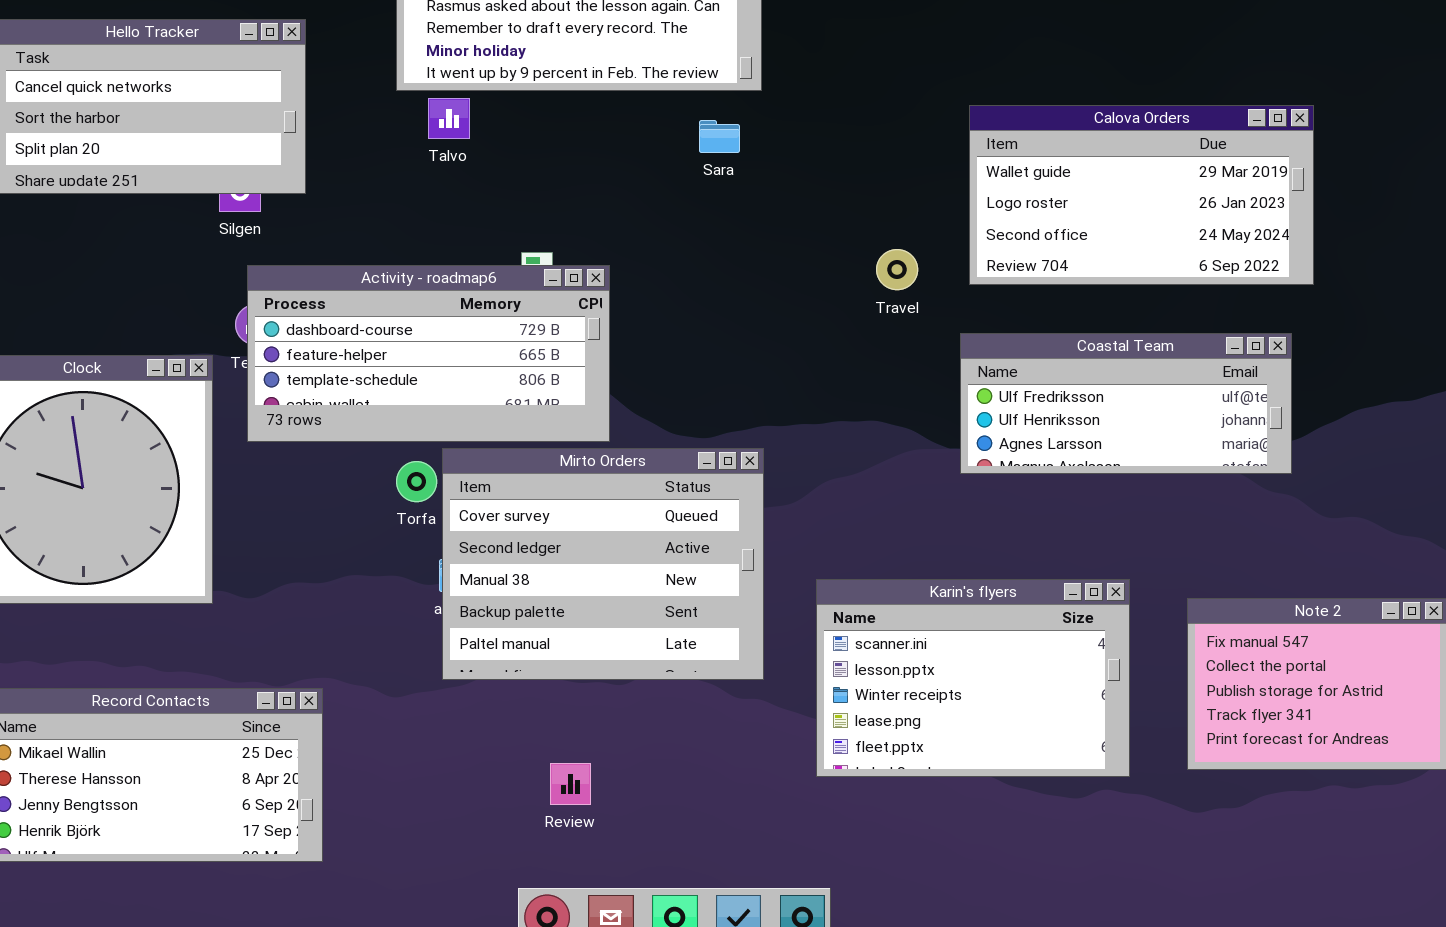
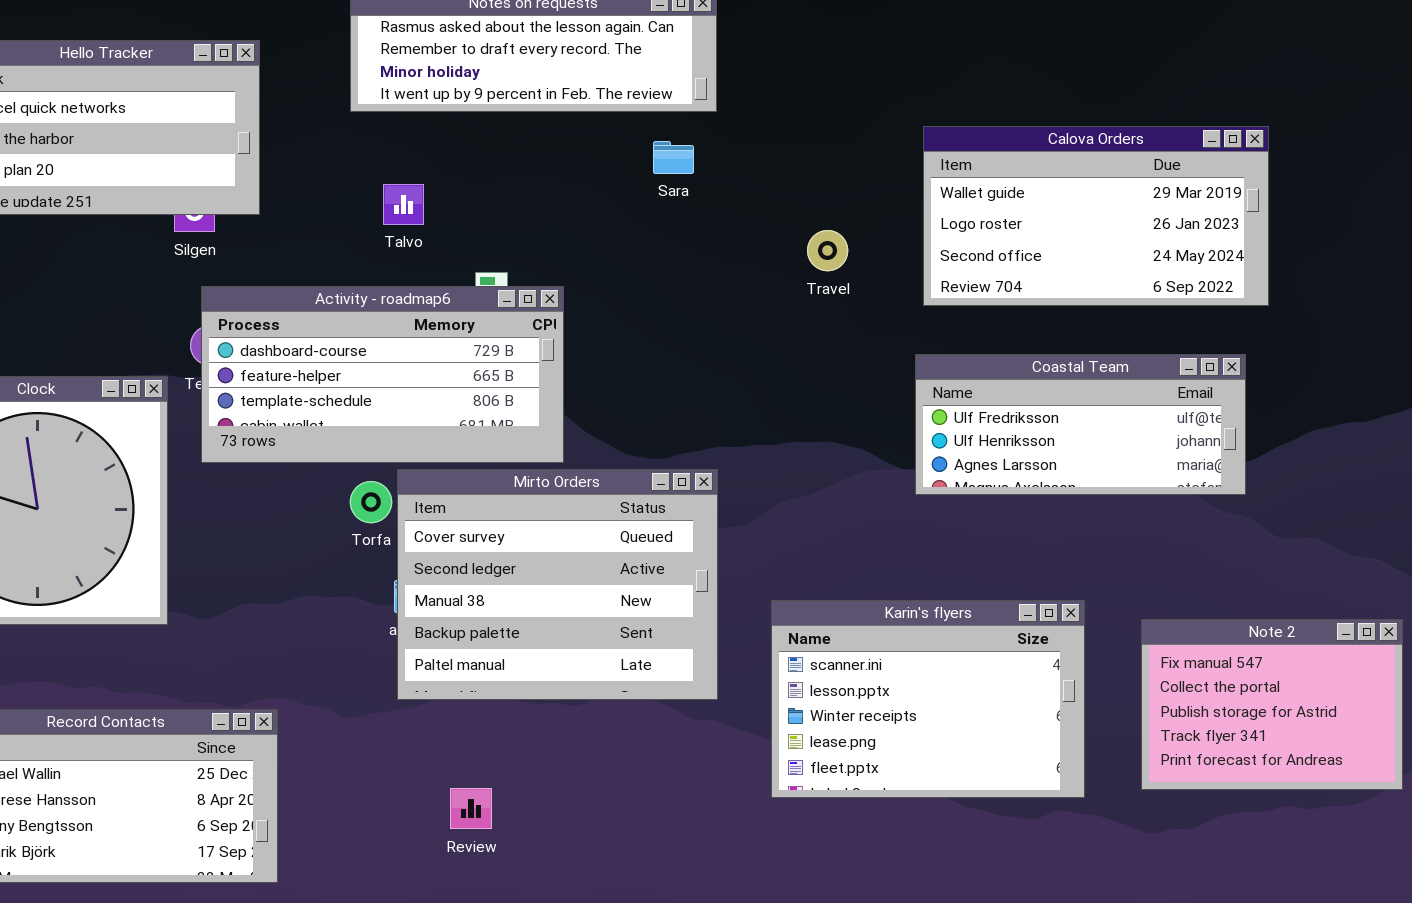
Talvo: [428,98,470,139] -> [383,184,424,225], moved
Travel: [876,249,918,290] -> [807,230,848,271], moved
Review: [550,763,591,805] -> [450,788,492,829], moved

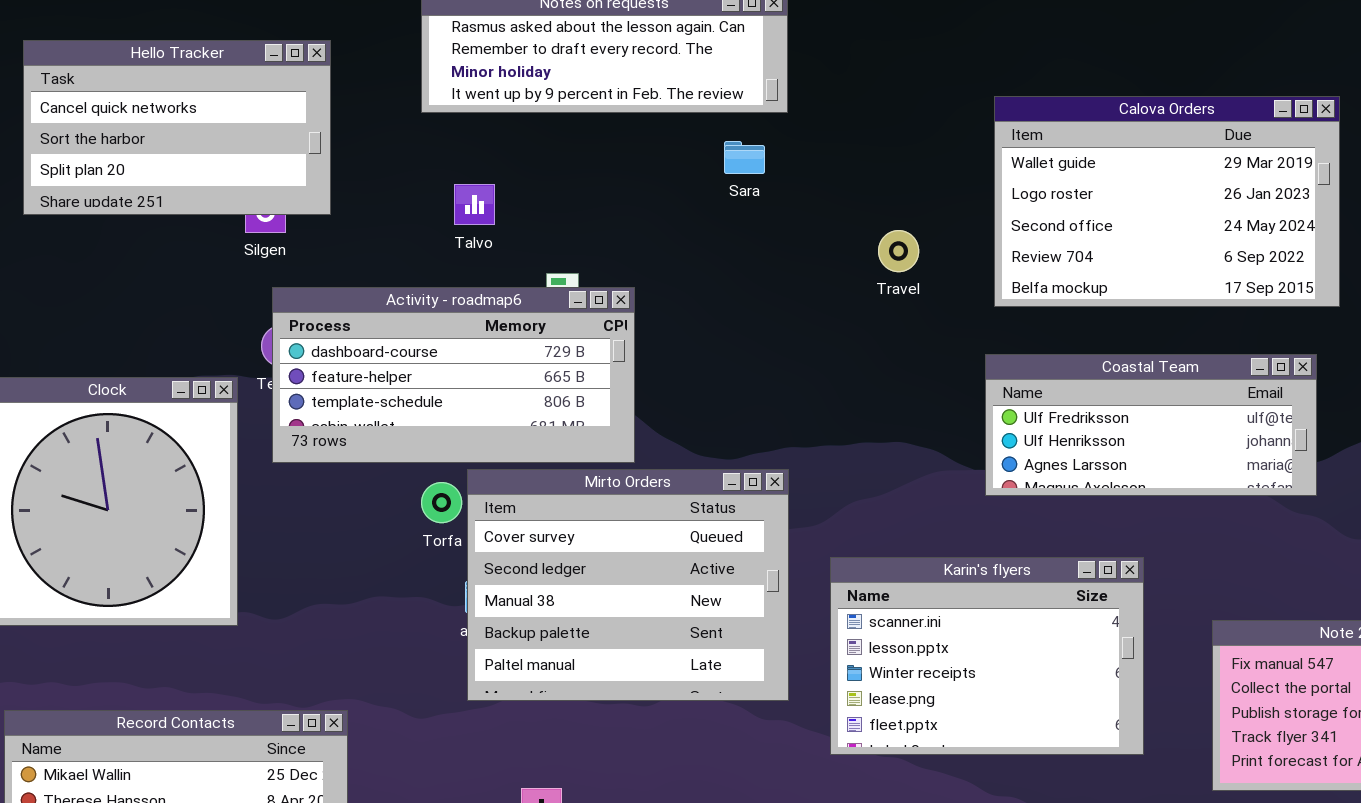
Calova Orders: [923,126,1269,306] -> [994,96,1340,307], resized
Karin's flyers: [771,600,1085,798] -> [830,557,1144,755], moved

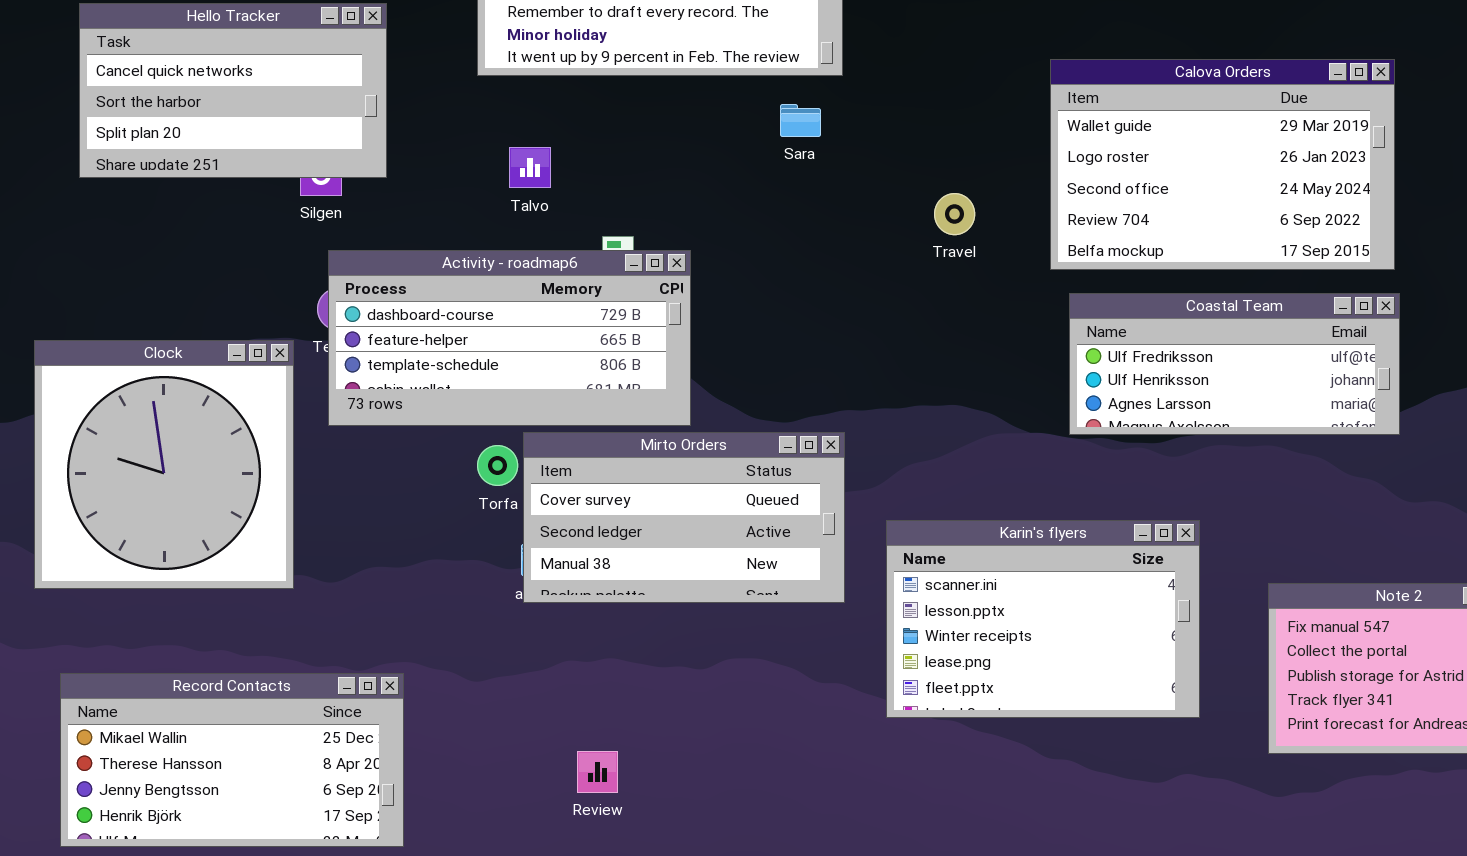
Coastal Team: [985,354,1317,496] -> [1069,293,1400,435], moved
Mirto Orders: [467,469,789,701] -> [523,432,845,603], resized

